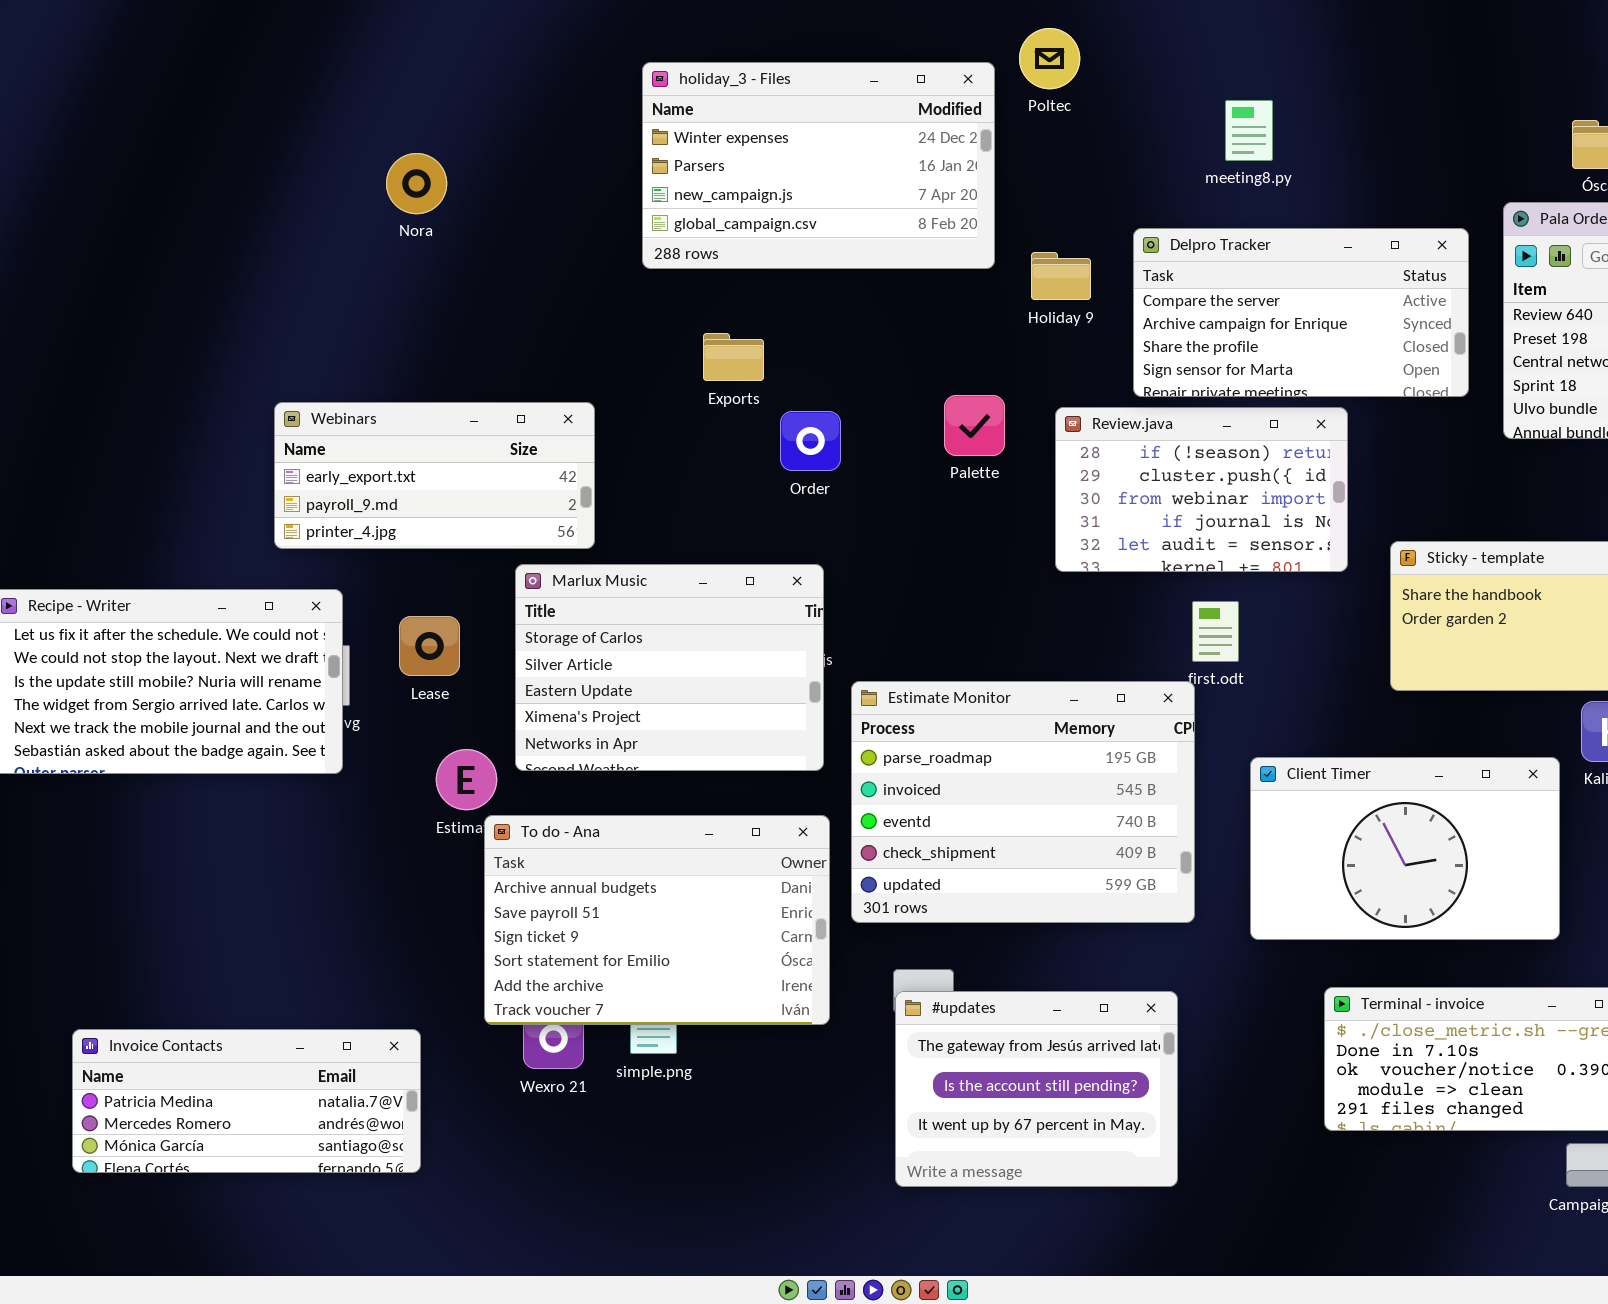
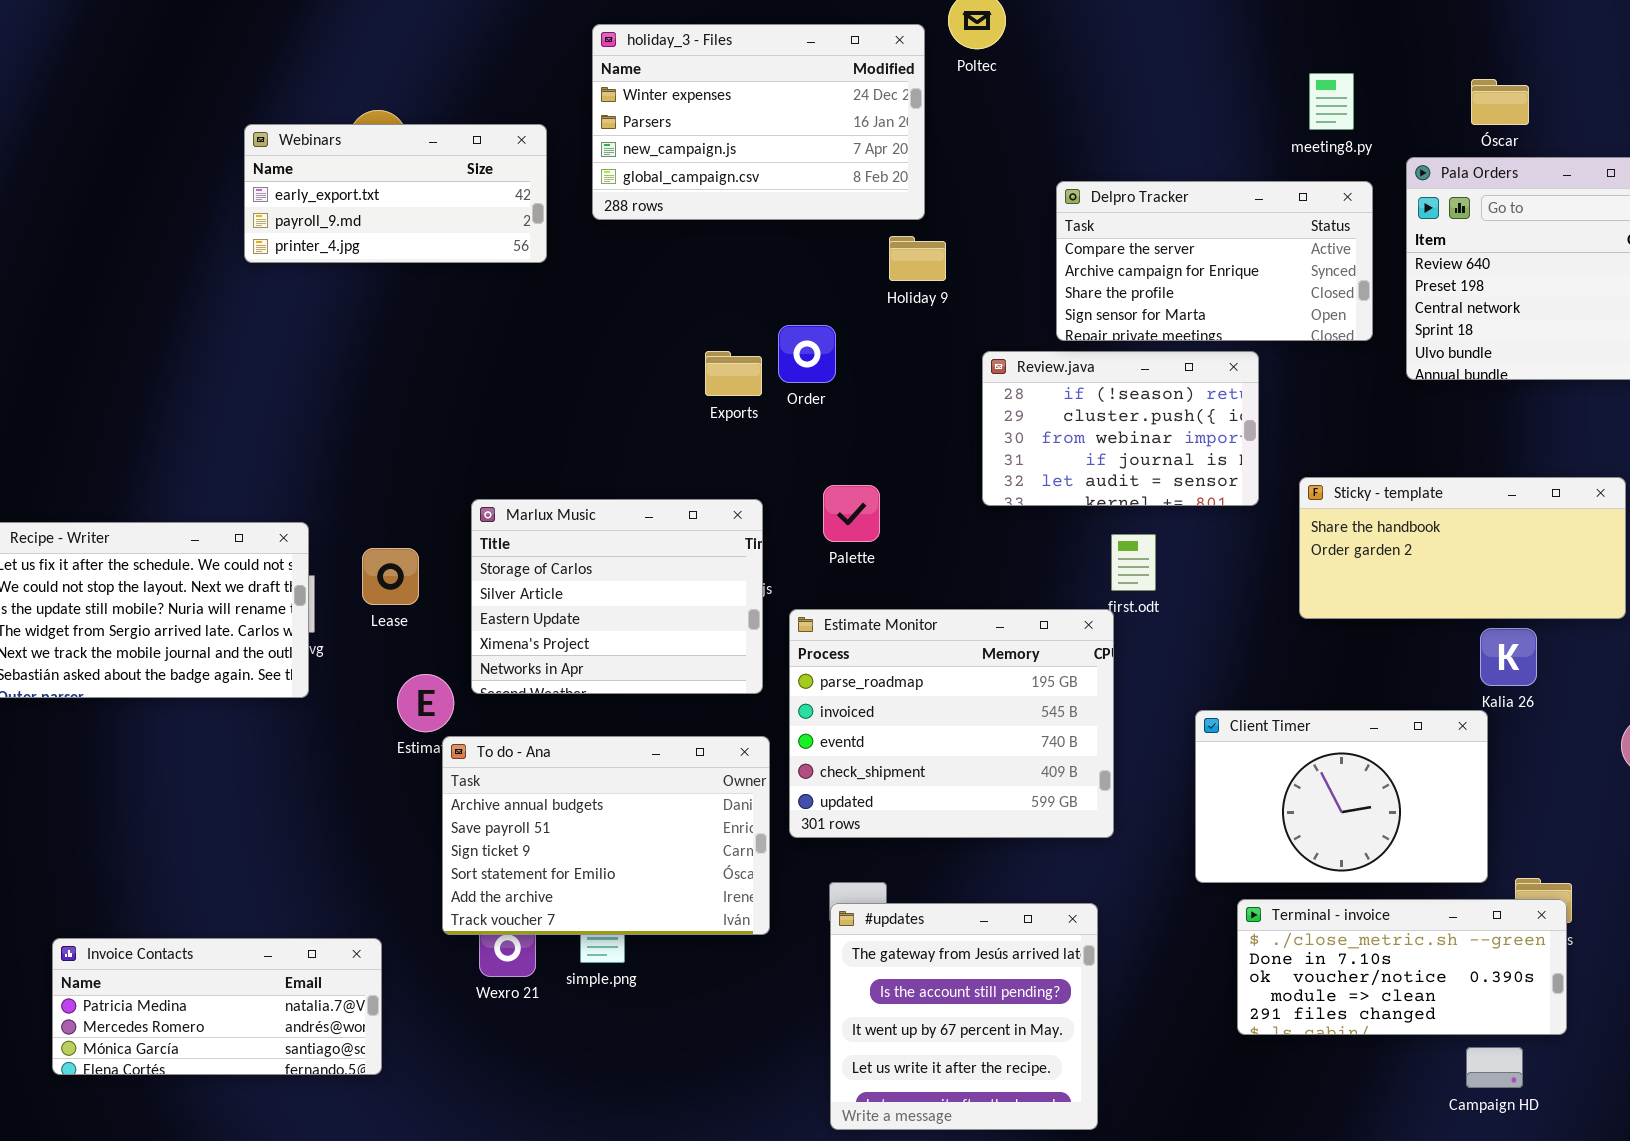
meeting8.py: [1225,100,1273,161] -> [1309,73,1354,130], moved
Holiday 9: [1031,252,1091,300] -> [889,236,946,281], moved
Exports: [703,333,764,381] -> [705,351,762,396], moved
Palette: [944,395,1005,456] -> [823,485,880,542], moved
Webinars: [274,402,595,549] -> [244,124,547,263], moved
Order: [780,411,841,471] -> [778,325,836,383], moved
Client Timer: [1250,757,1560,940] -> [1195,710,1488,883], moved
#updates: [895,991,1178,1187] -> [830,903,1098,1130], resized

